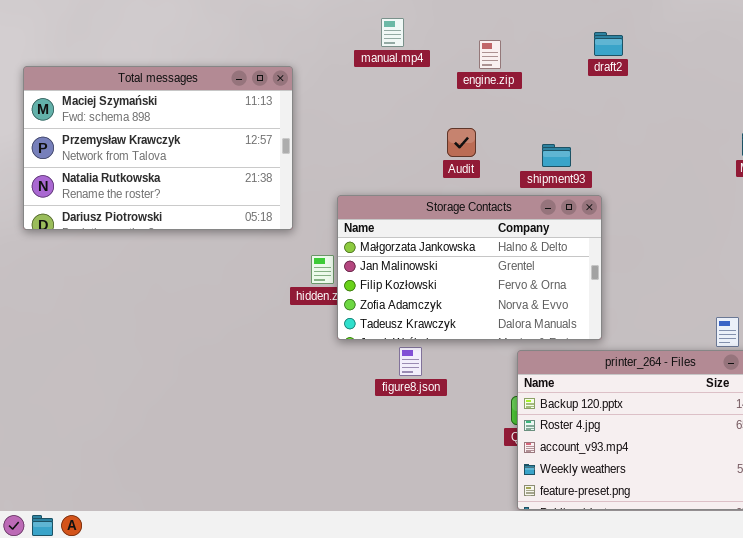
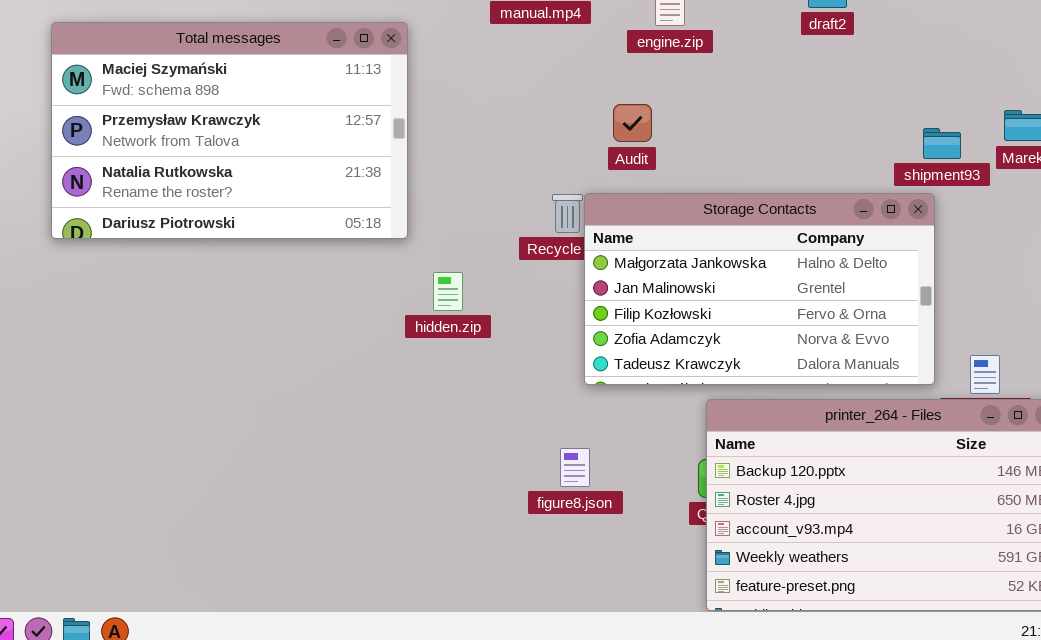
shipment93: [542,144,571,167] -> [923,128,961,159], moved
Storage Contacts: [337,195,602,340] -> [584,193,935,385], moved
figure8.json: [399,347,422,376] -> [560,448,590,487], moved

